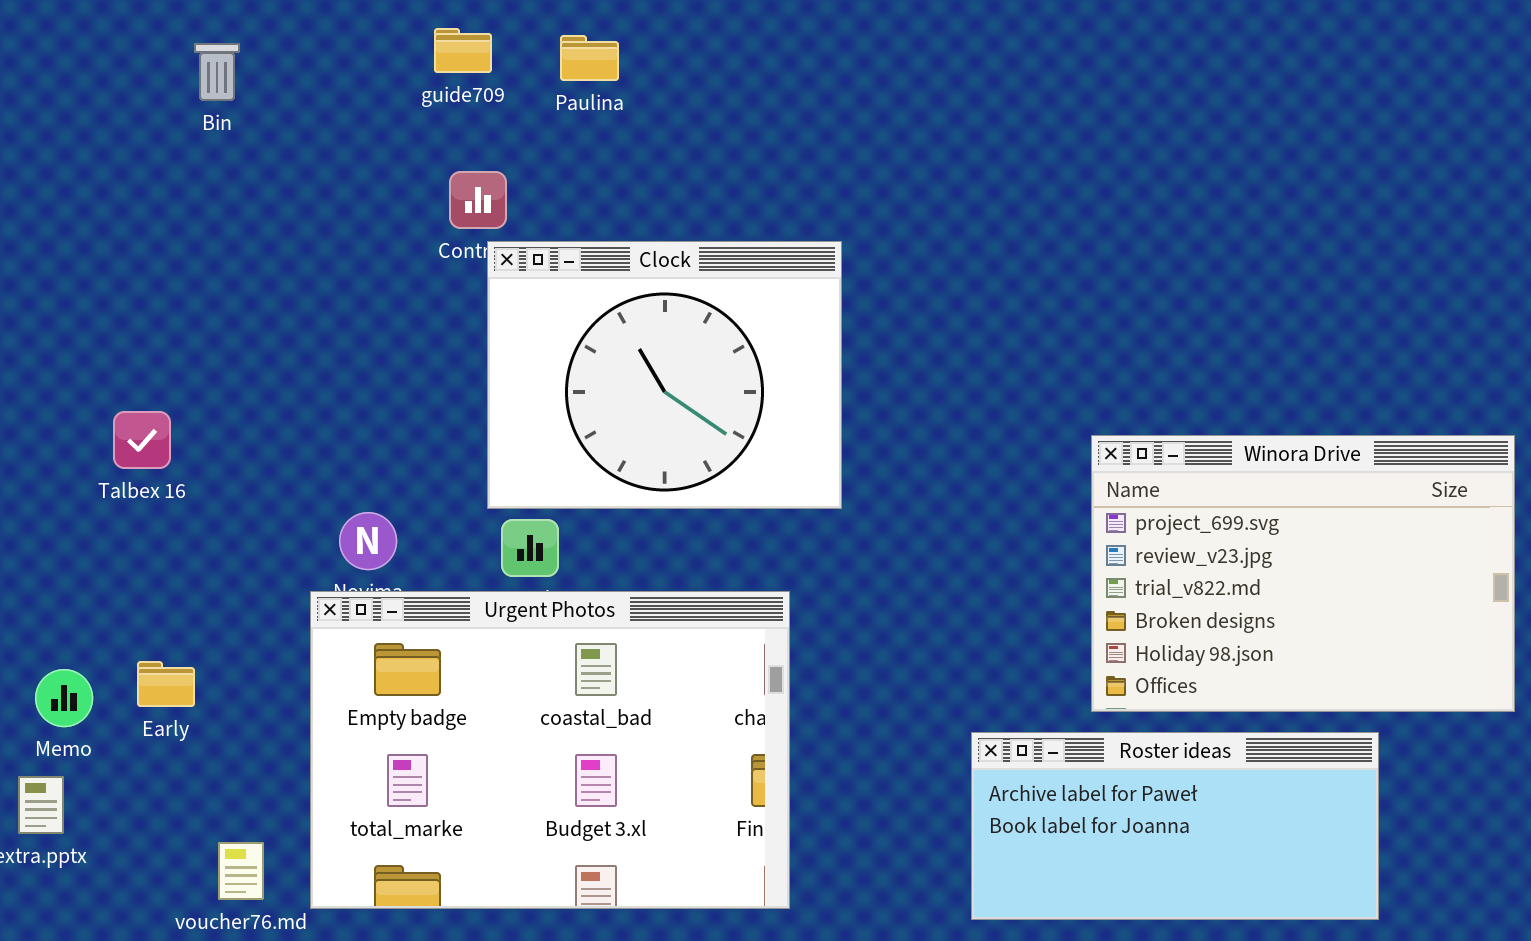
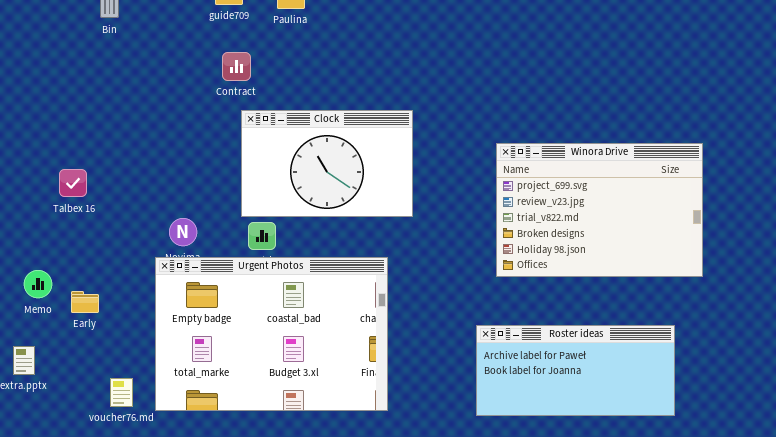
Clock: [487,241,842,509] -> [241,110,413,217], resized
Winora Drive: [1091,435,1515,712] -> [496,143,703,277], moved
Memo: [35,669,93,727] -> [24,270,52,298], moved

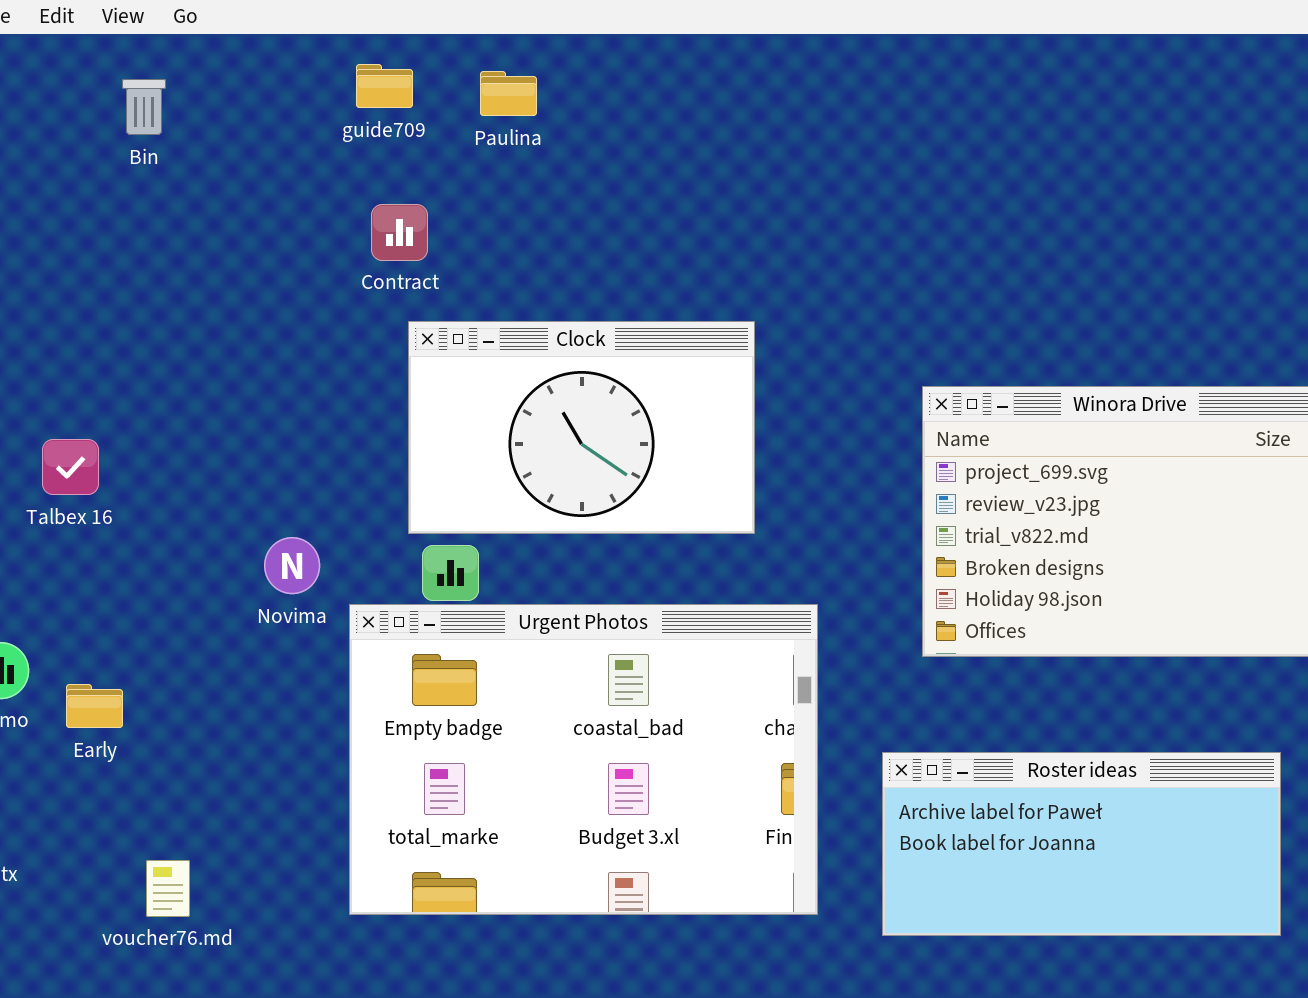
Urgent Photos: [155,257,388,411] -> [349,604,818,915], moved

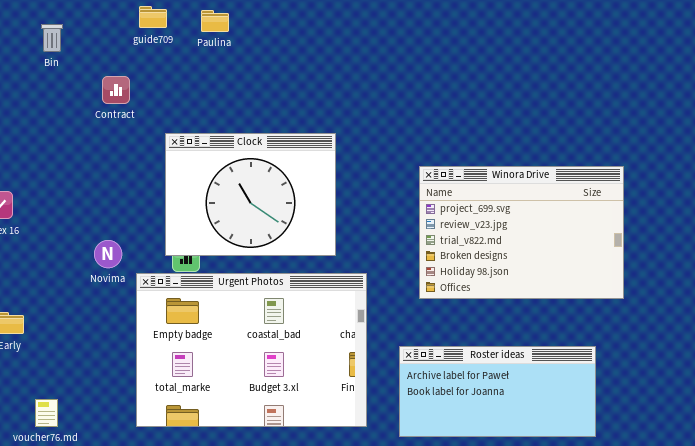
Bin: [122,79,166,135] -> [41,24,63,52], moved
Contract: [371,204,428,261] -> [102,76,130,104], moved
Clock: [408,321,755,534] -> [165,133,336,256], resized

